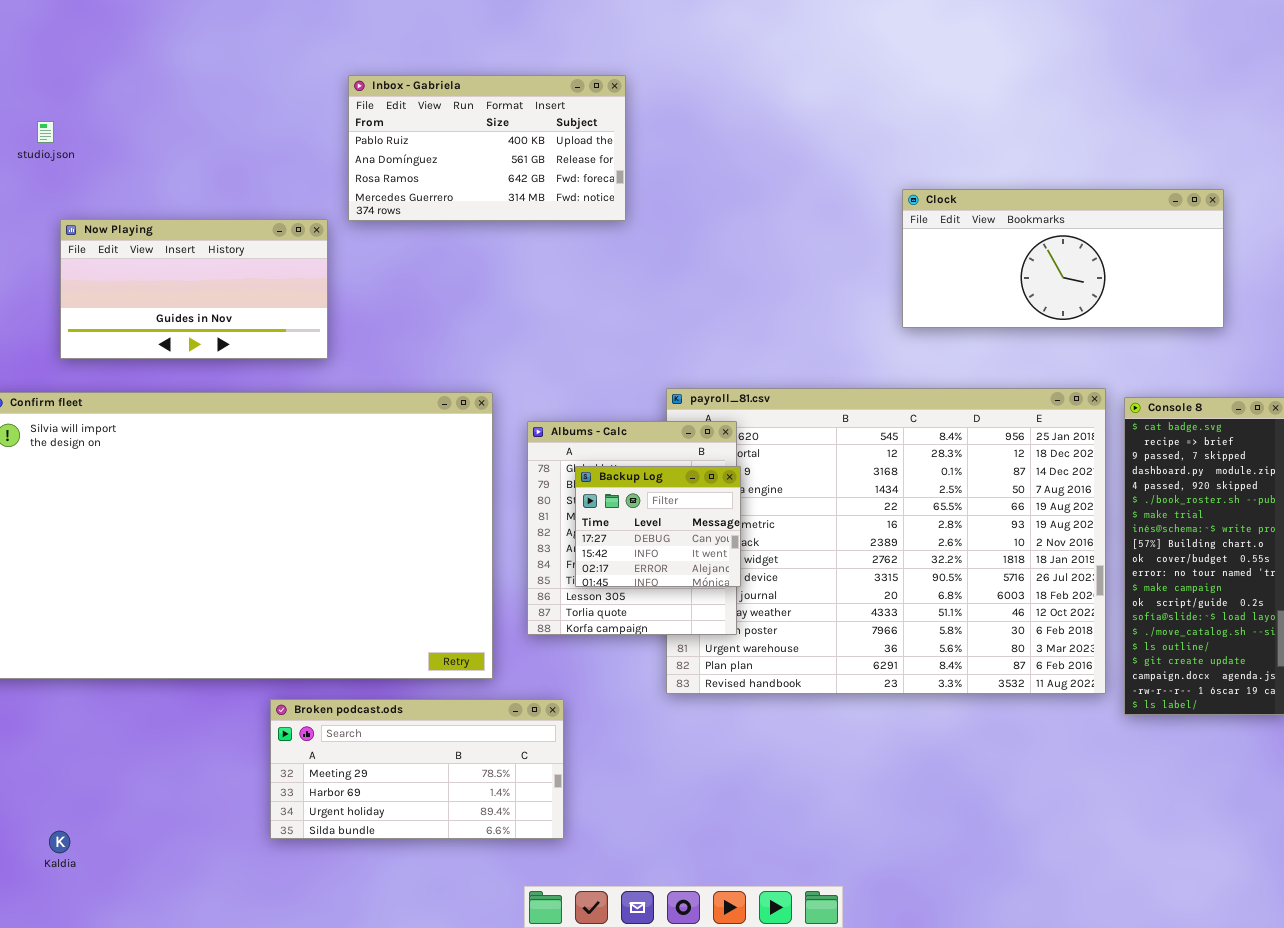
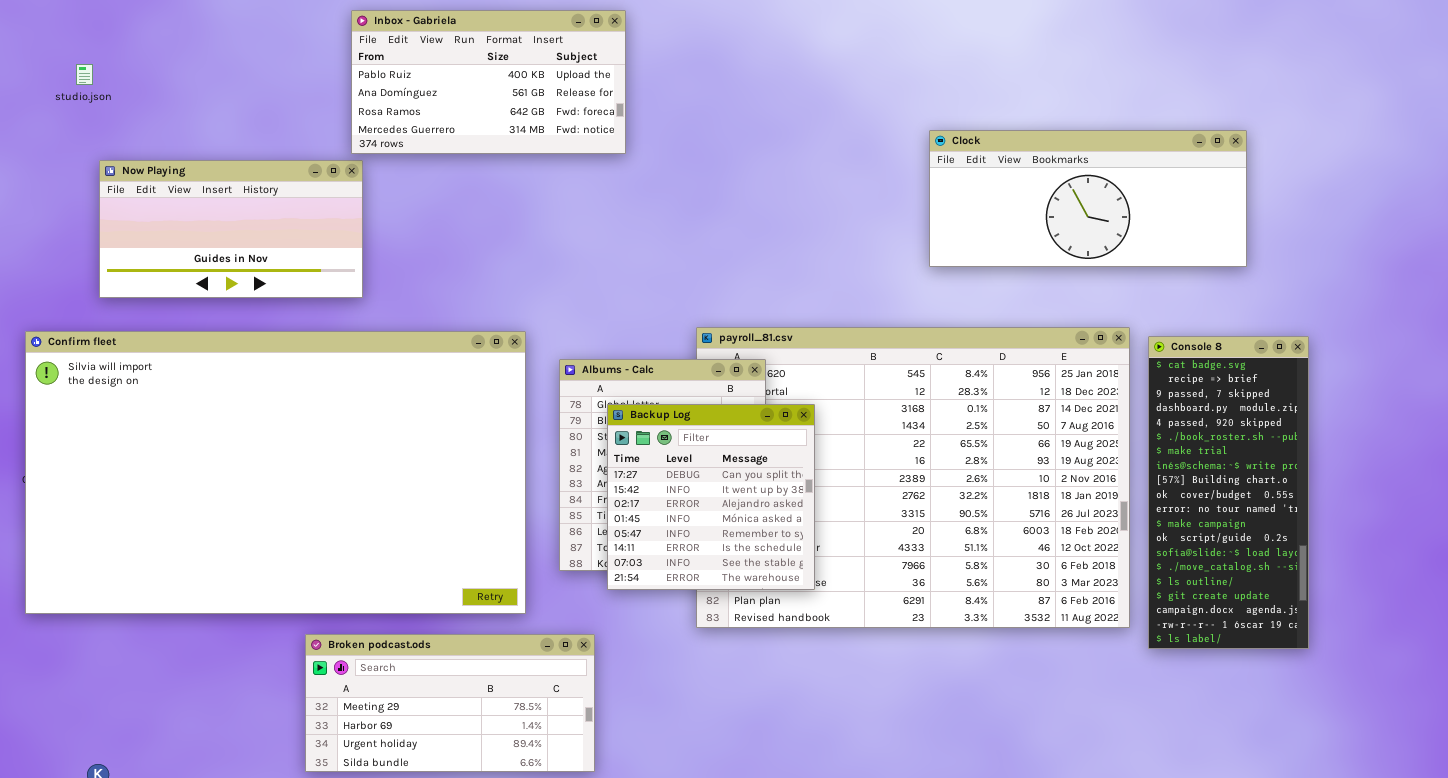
Inbox - Gabriela: [348,75,626,221] -> [351,10,626,154], moved
Backup Log: [575,466,741,587] -> [607,404,815,590], resized

